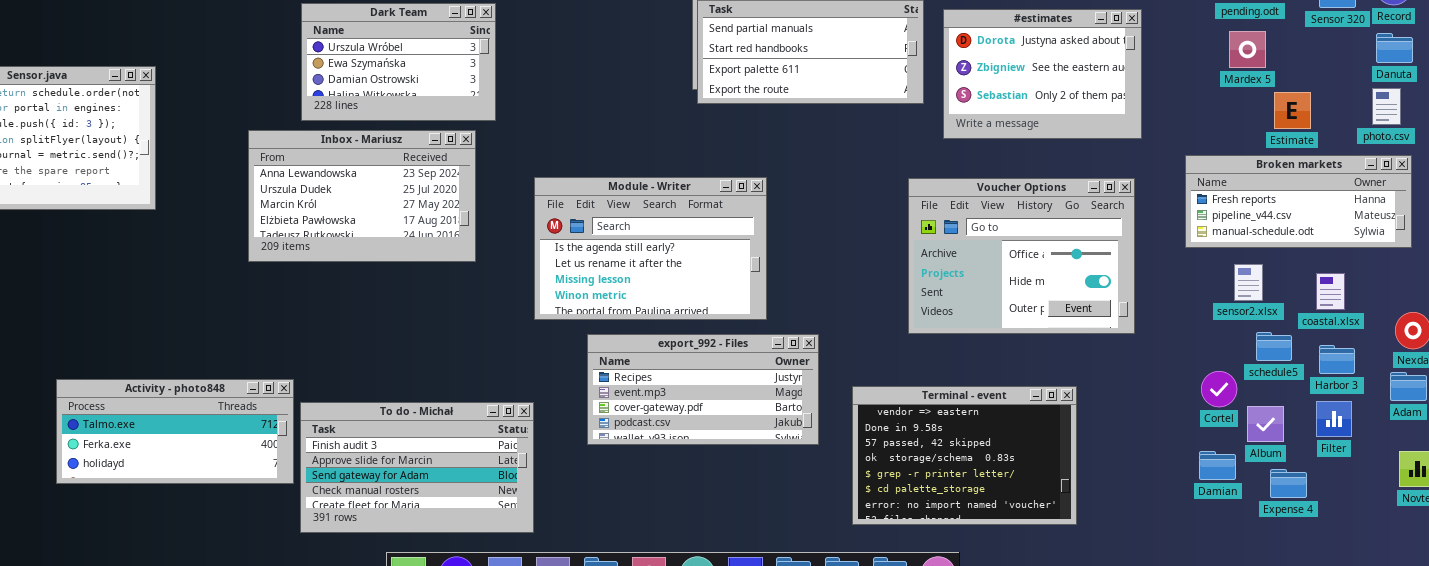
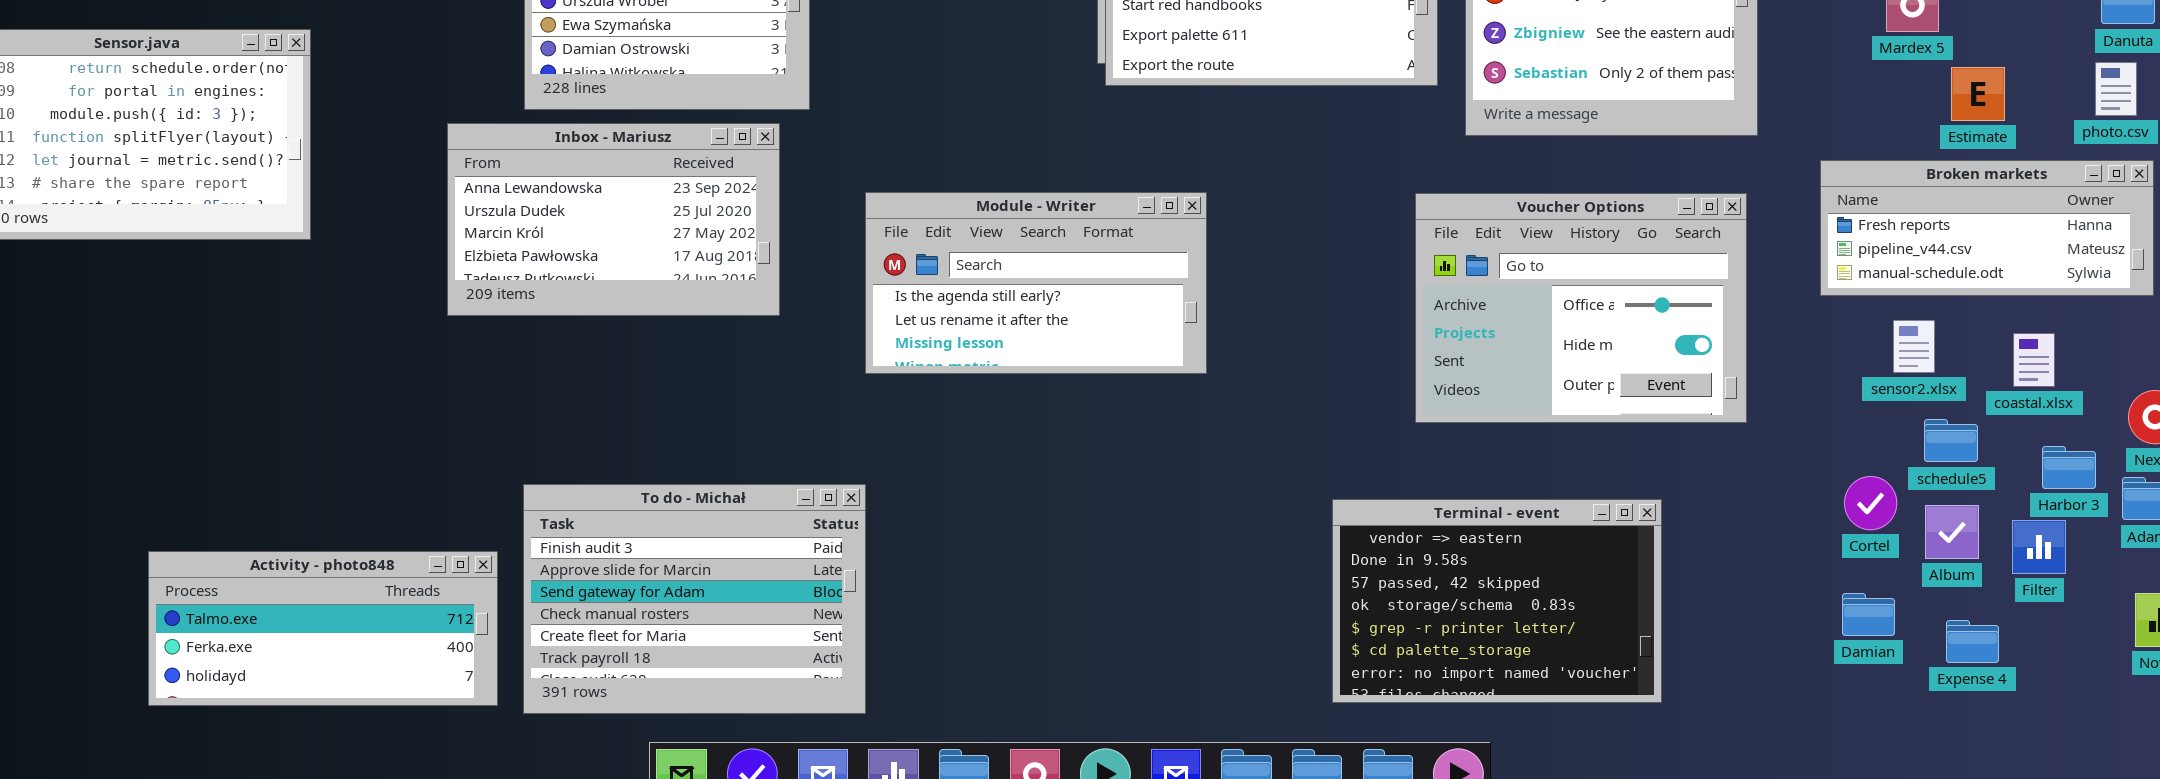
Module - Writer: [534,177,767,320] -> [865,192,1207,374], resized
export_992 - Files: [587,334,819,445] -> none, closed
Harbor 3: [1319,345,1355,374] -> [2042,446,2096,489], moved
Activity - photo848: [56,379,294,484] -> [148,551,498,706], moved
To do - Michał: [300,402,534,533] -> [523,484,866,714], resized
Album: [1247,406,1284,442] -> [1925,505,1979,559], moved

